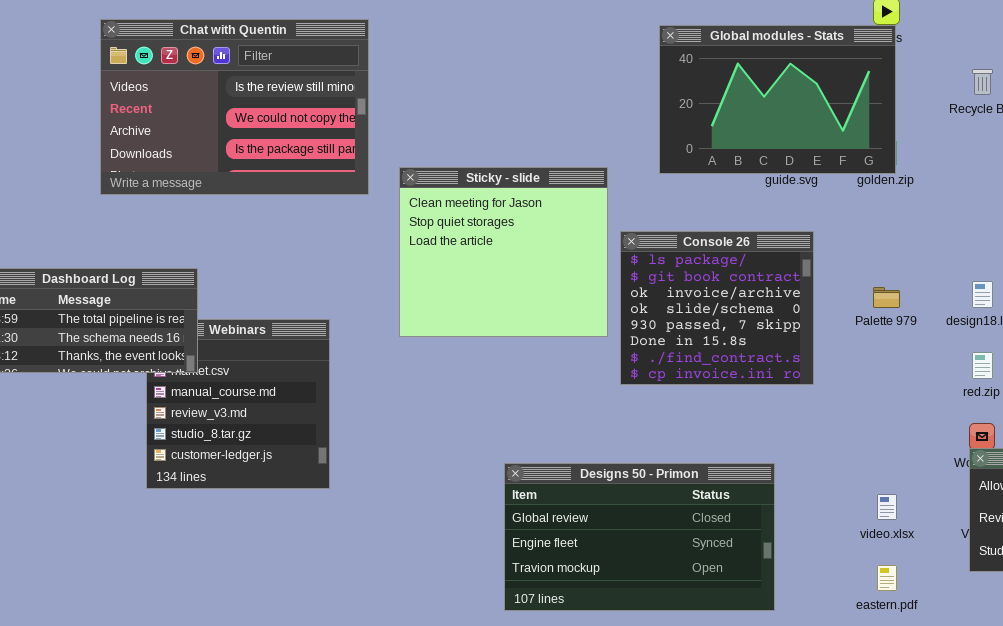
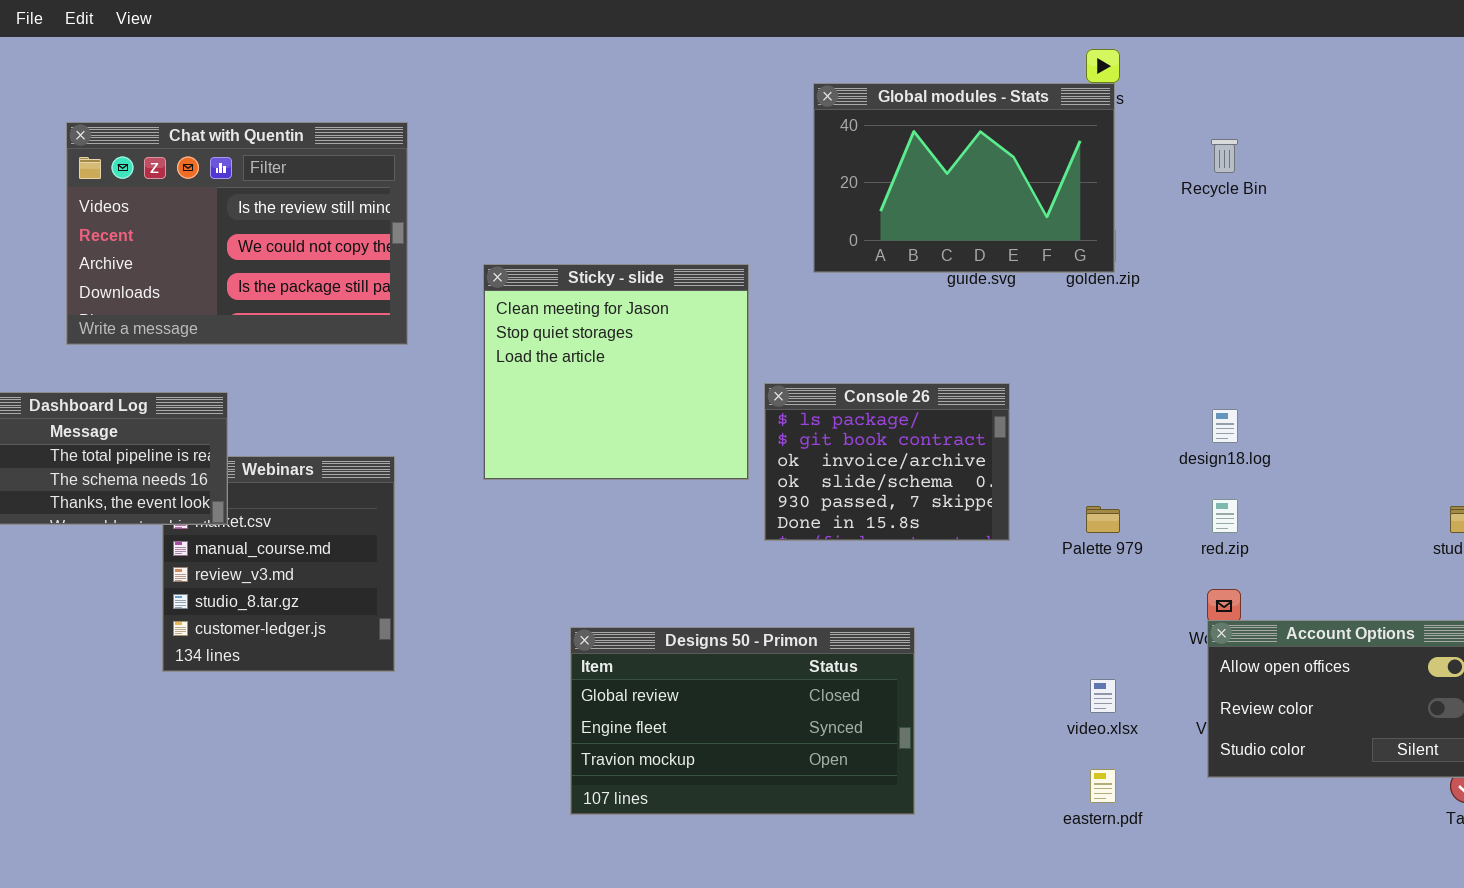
Chat with Quentin: [100,19,369,195] -> [66,122,408,345], moved
Console 26: [620,231,814,385] -> [764,383,1010,541], resized
Palette 979: [873,287,900,308] -> [1086,506,1120,533], moved
Designs 50 - Primon: [504,463,775,611] -> [570,627,915,815], moved

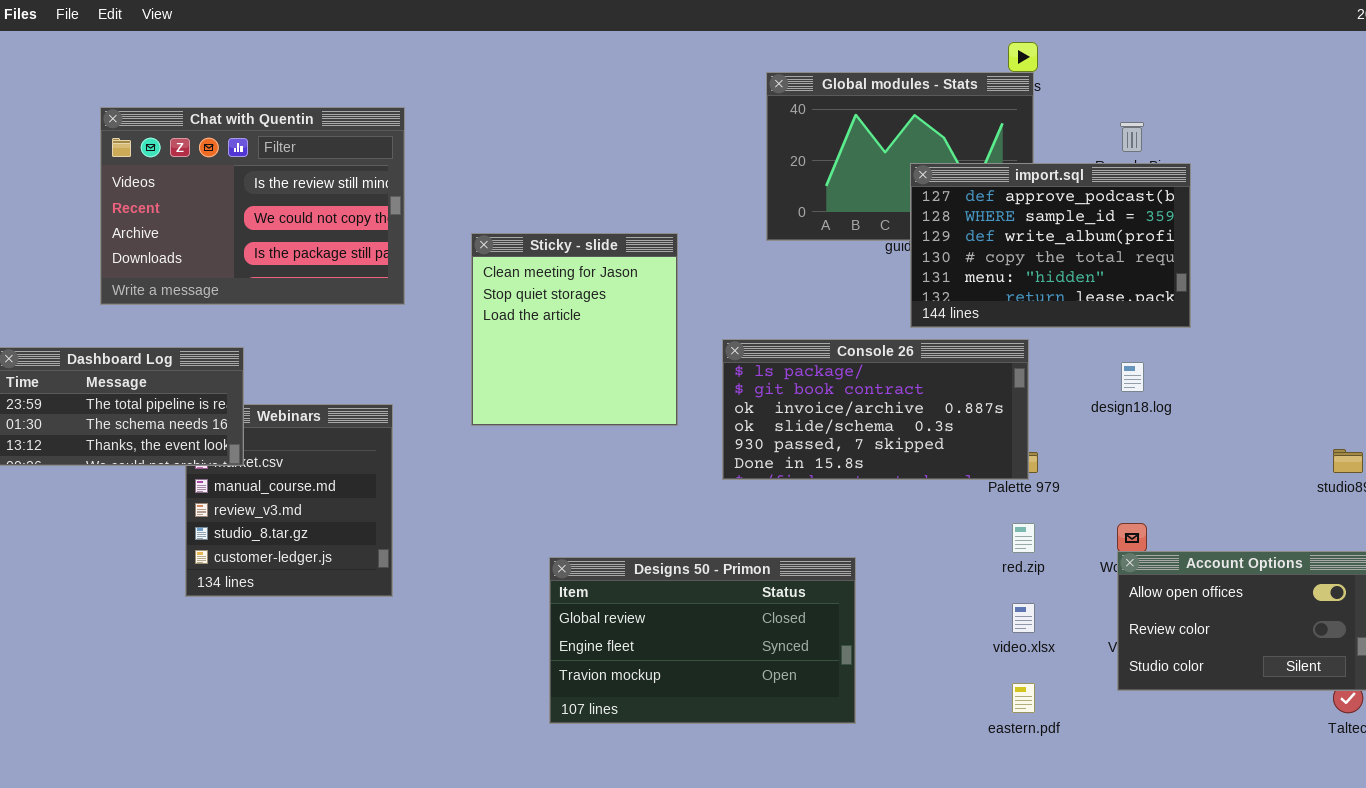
import.sql: none -> [910,163,1191,328], opened
Sticky - slide: [483,264,749,480] -> [471,233,678,426], resized
Console 26: [764,383,1010,541] -> [722,339,1029,480], resized
red.zip: [1212,499,1238,533] -> [1012,523,1035,553], moved

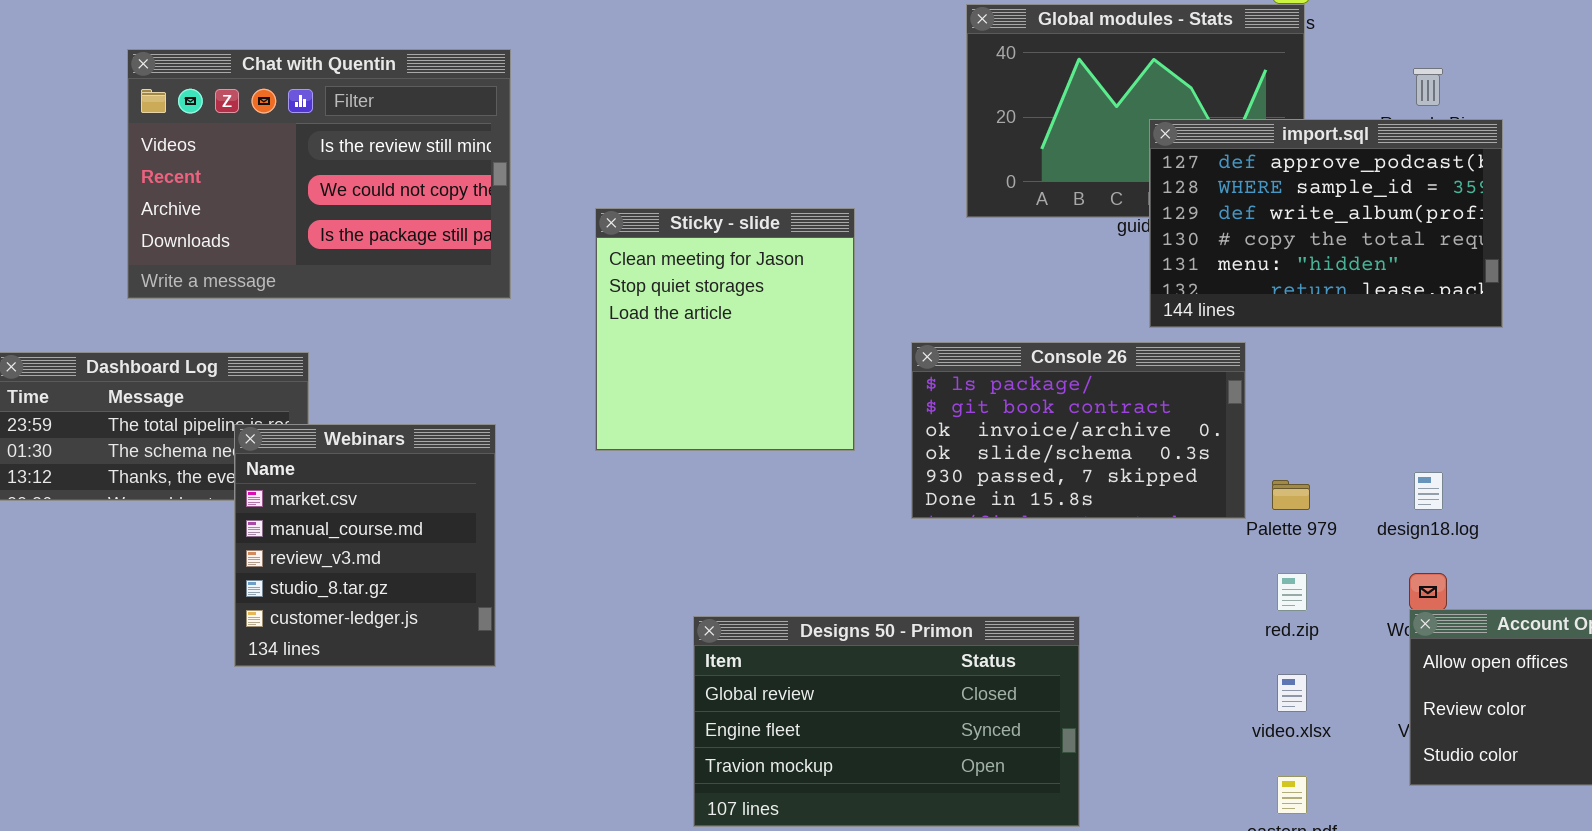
Console 26: [722,339,1029,480] -> [911,342,1246,519], resized
design18.log: [1121,362,1144,392] -> [1414,472,1443,510], moved
Webinars: [185,404,393,597] -> [234,424,496,667], raised

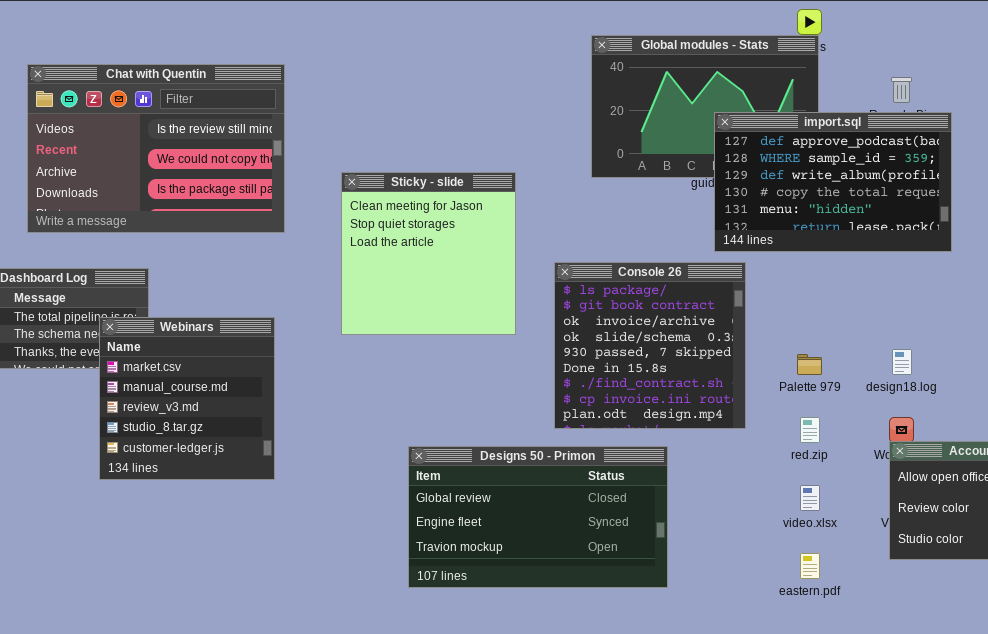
Console 26: [911,342,1246,519] -> [554,262,746,429], resized

